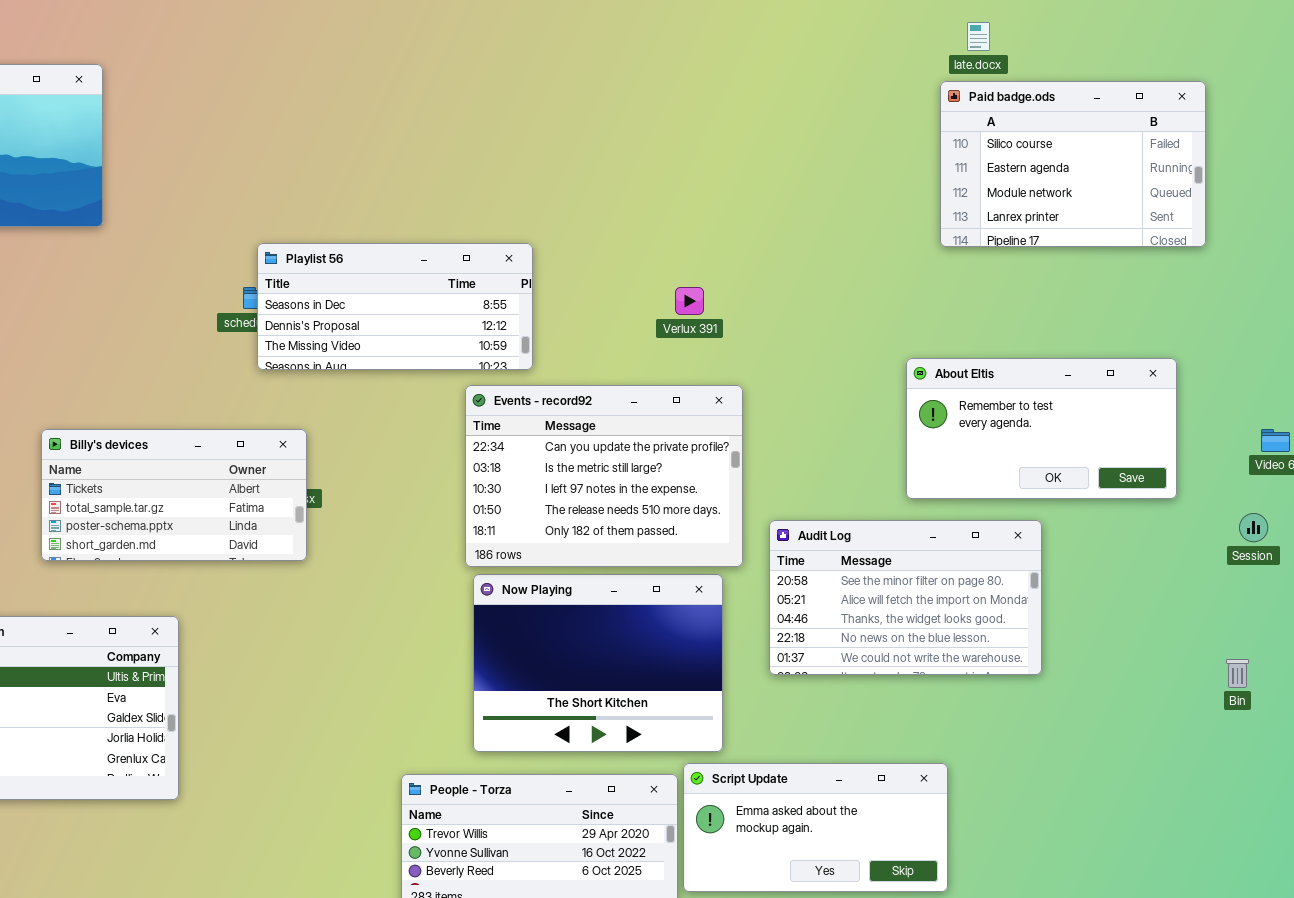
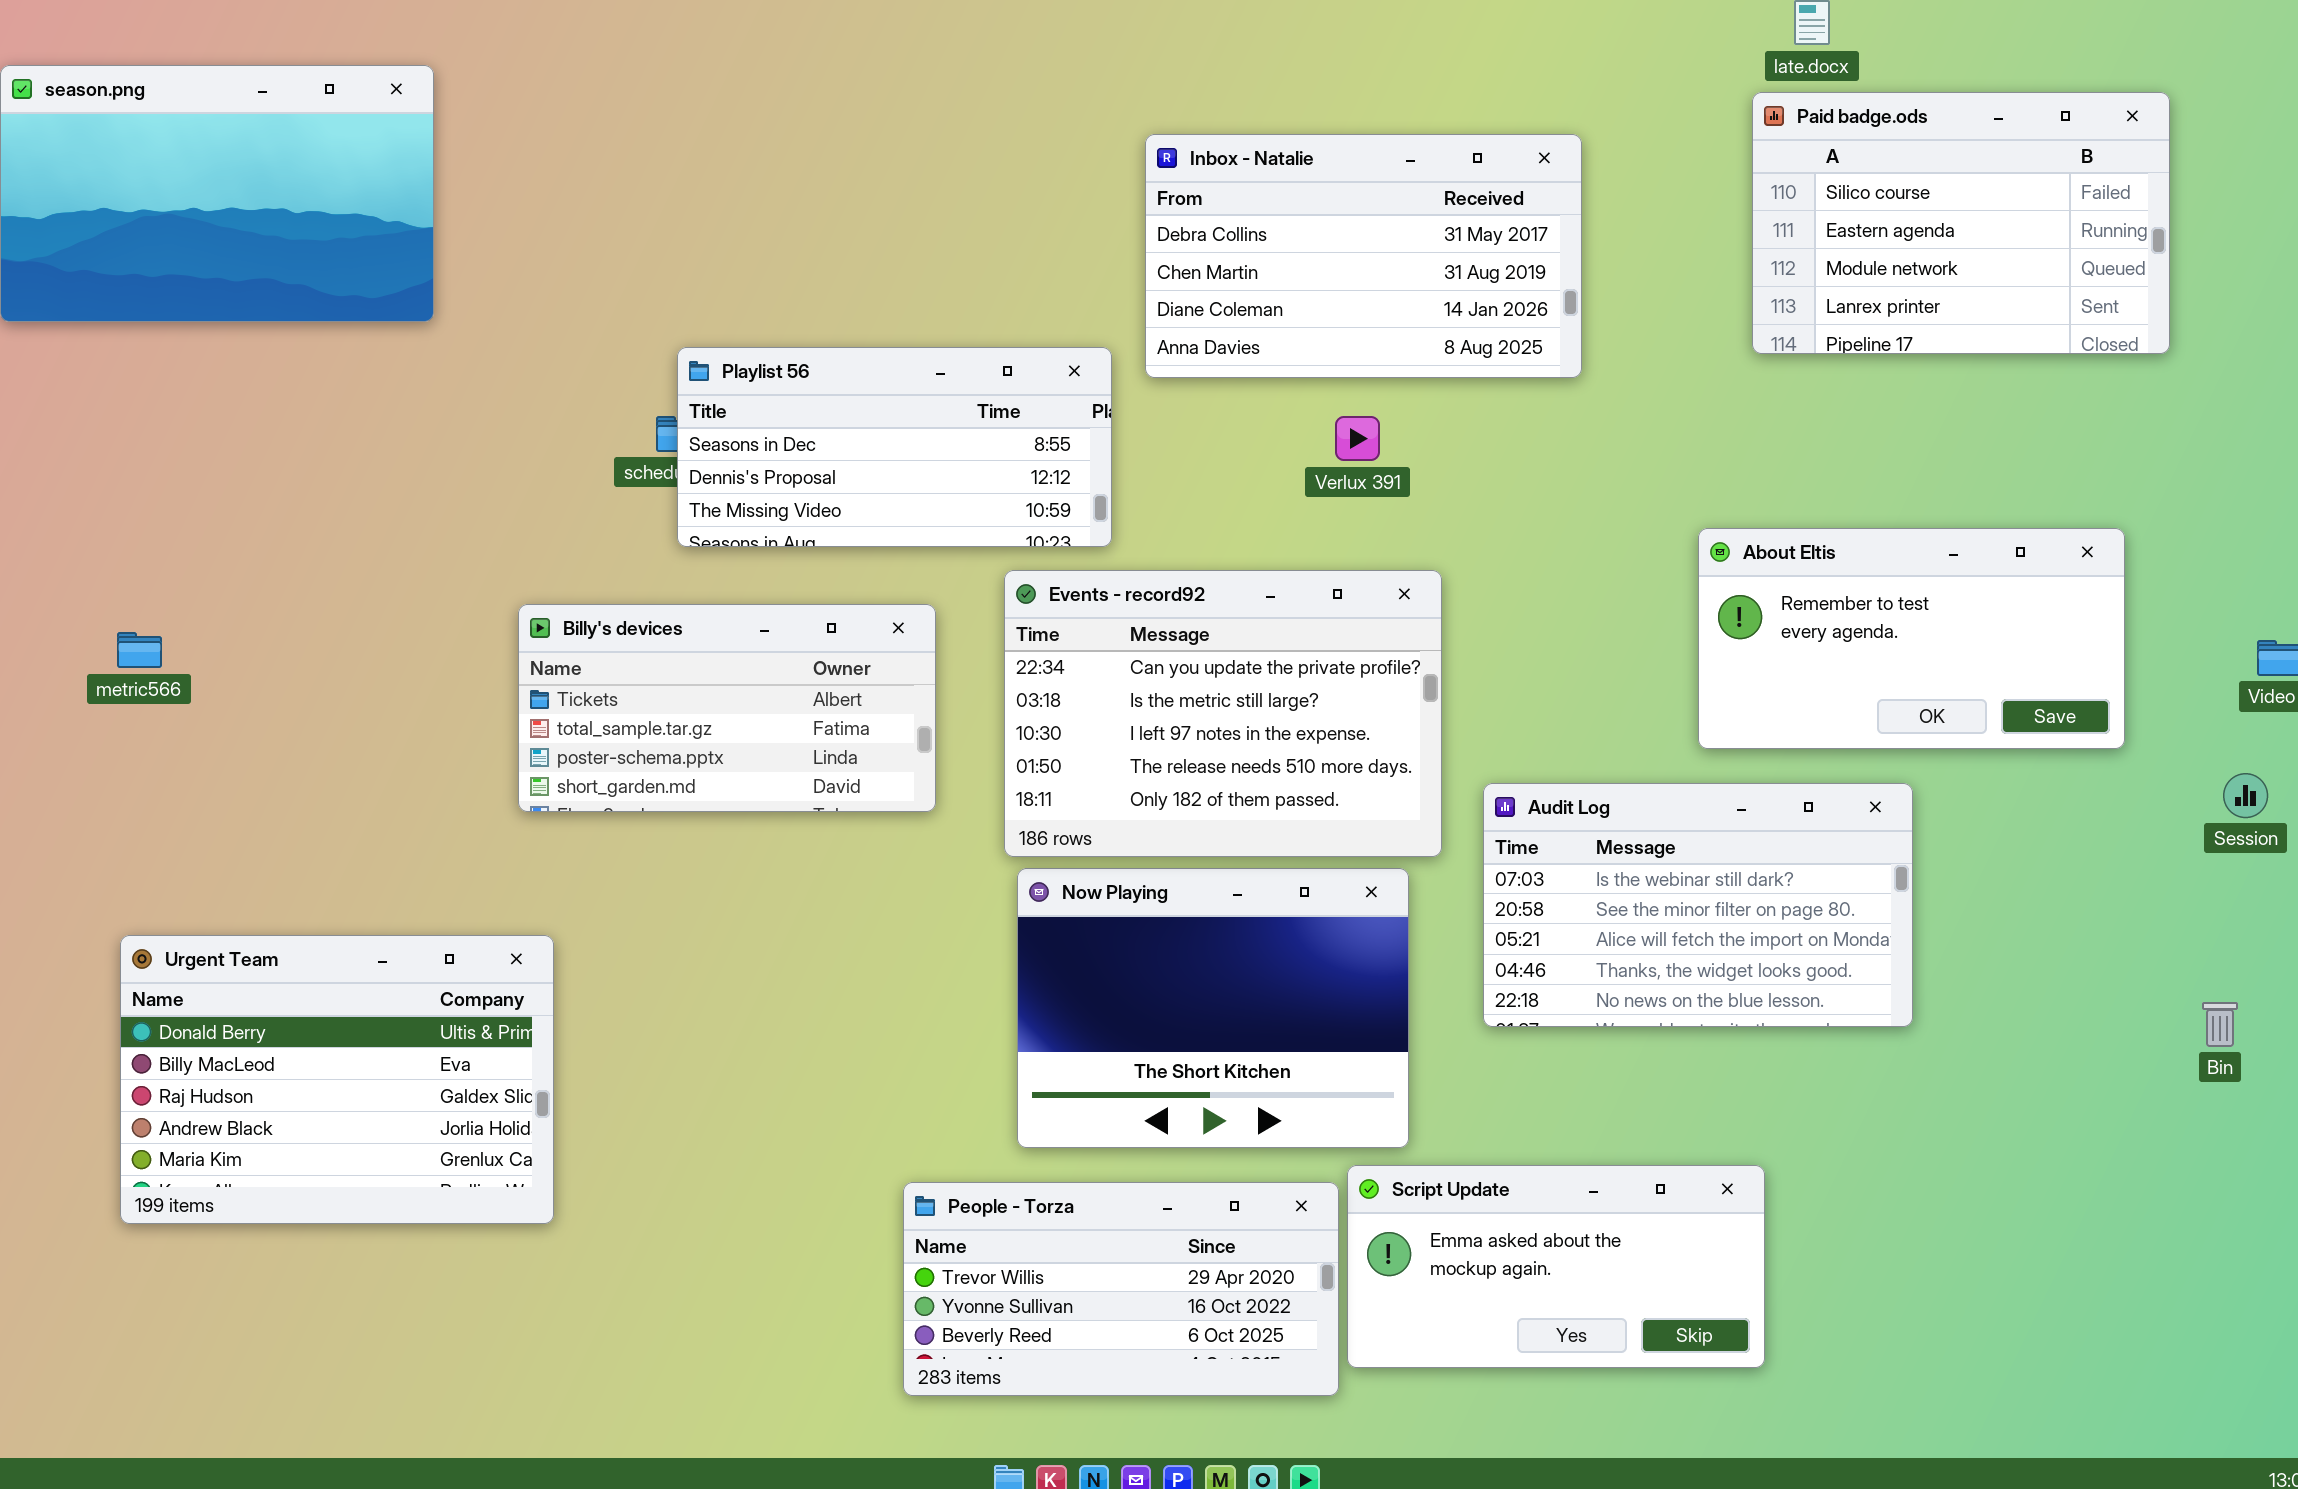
Inbox - Natalie: none -> [1145,134,1582,378], opened
Billy's devices: [41,429,307,561] -> [518,604,936,812], moved
Audit Log: [769,520,1042,675] -> [1483,783,1913,1027], scrolled up 1 row

